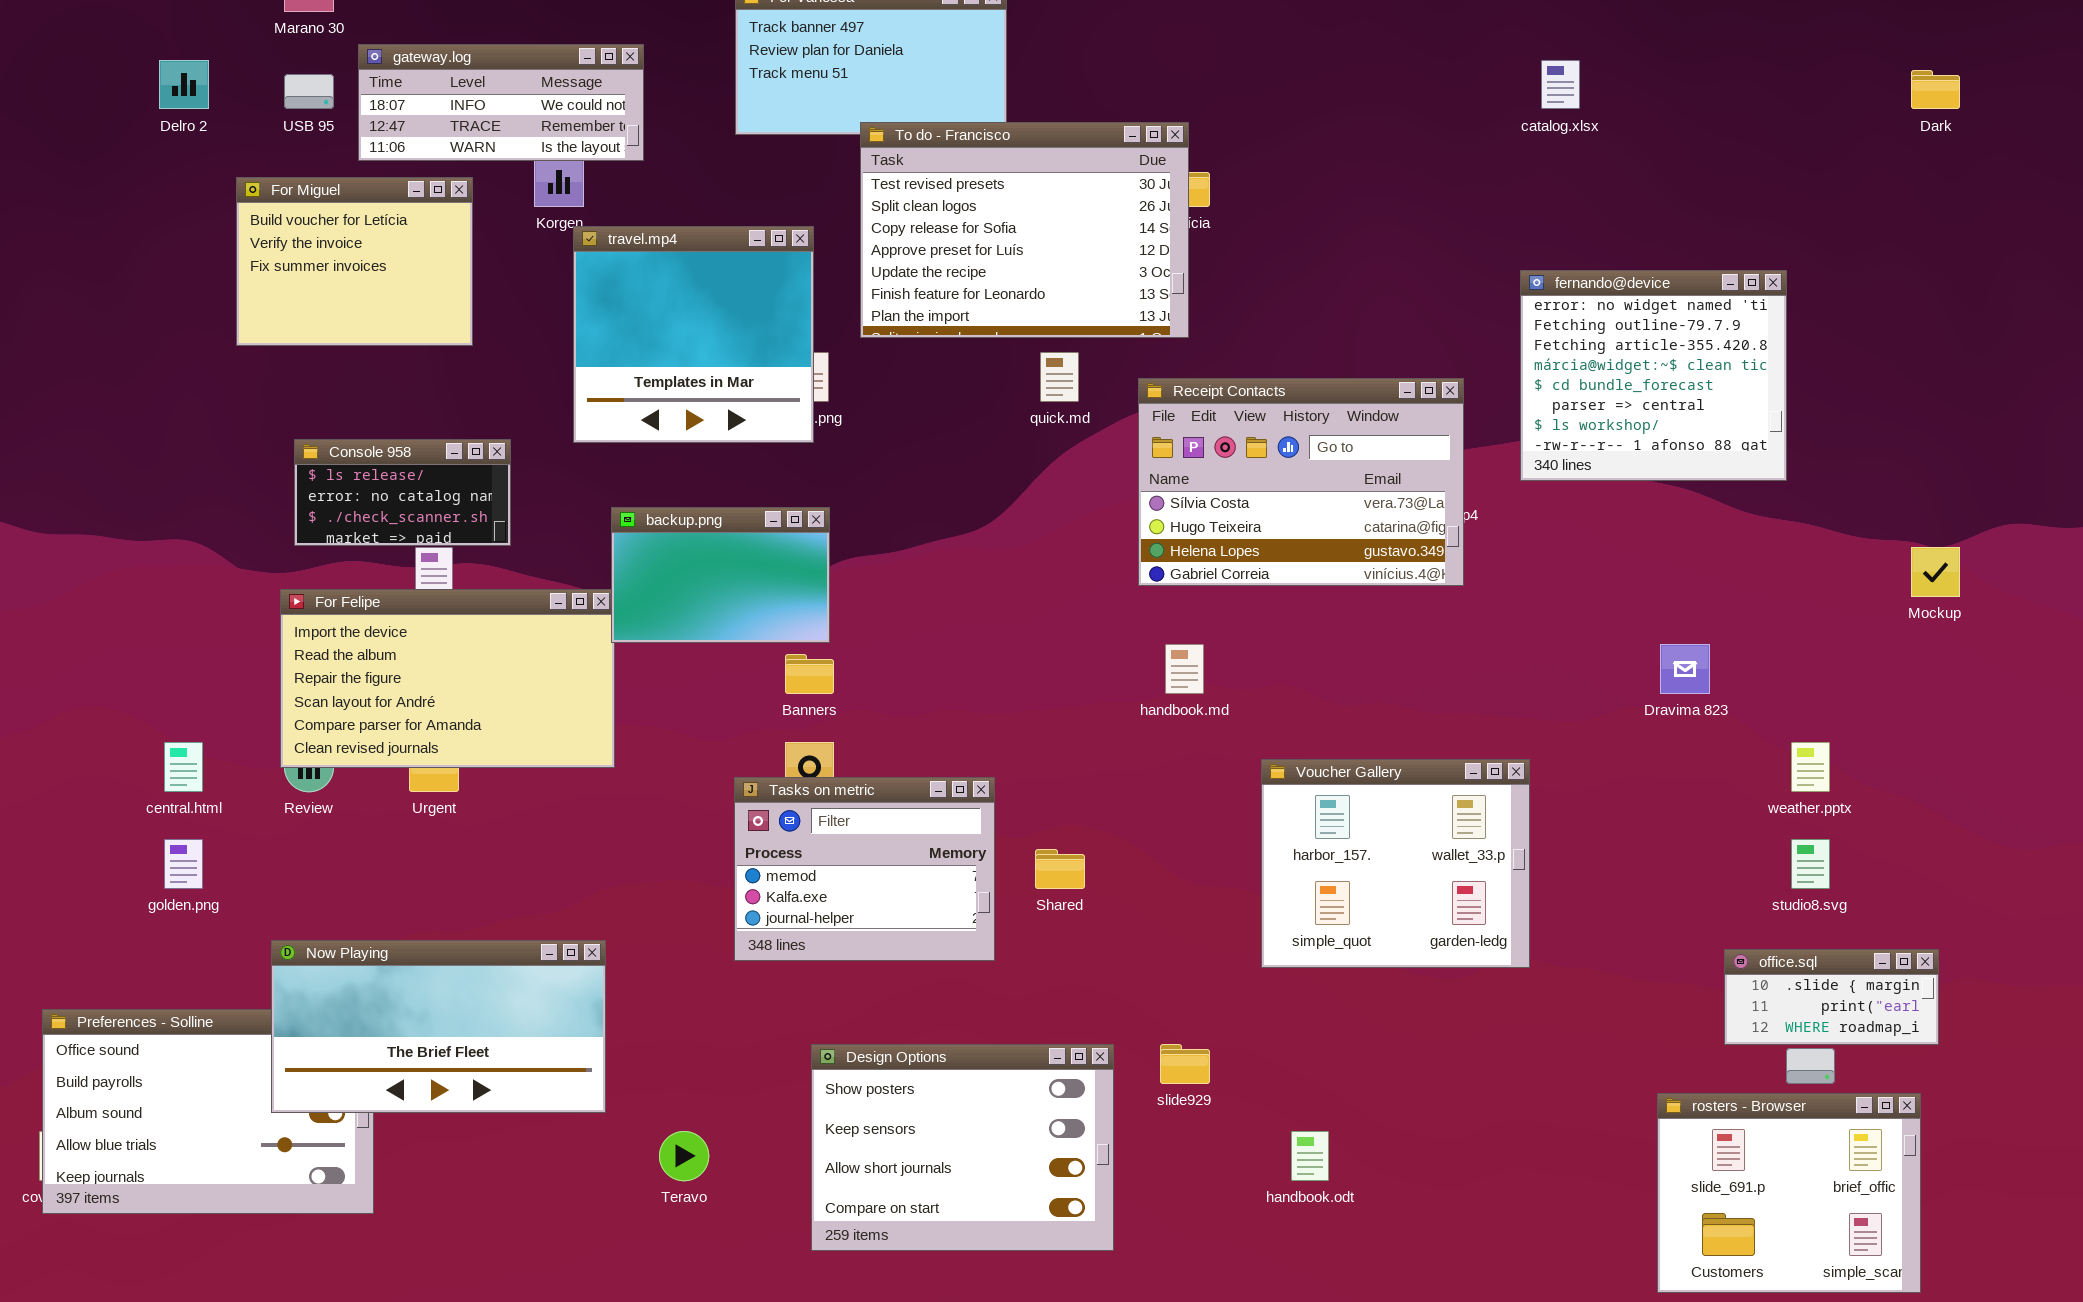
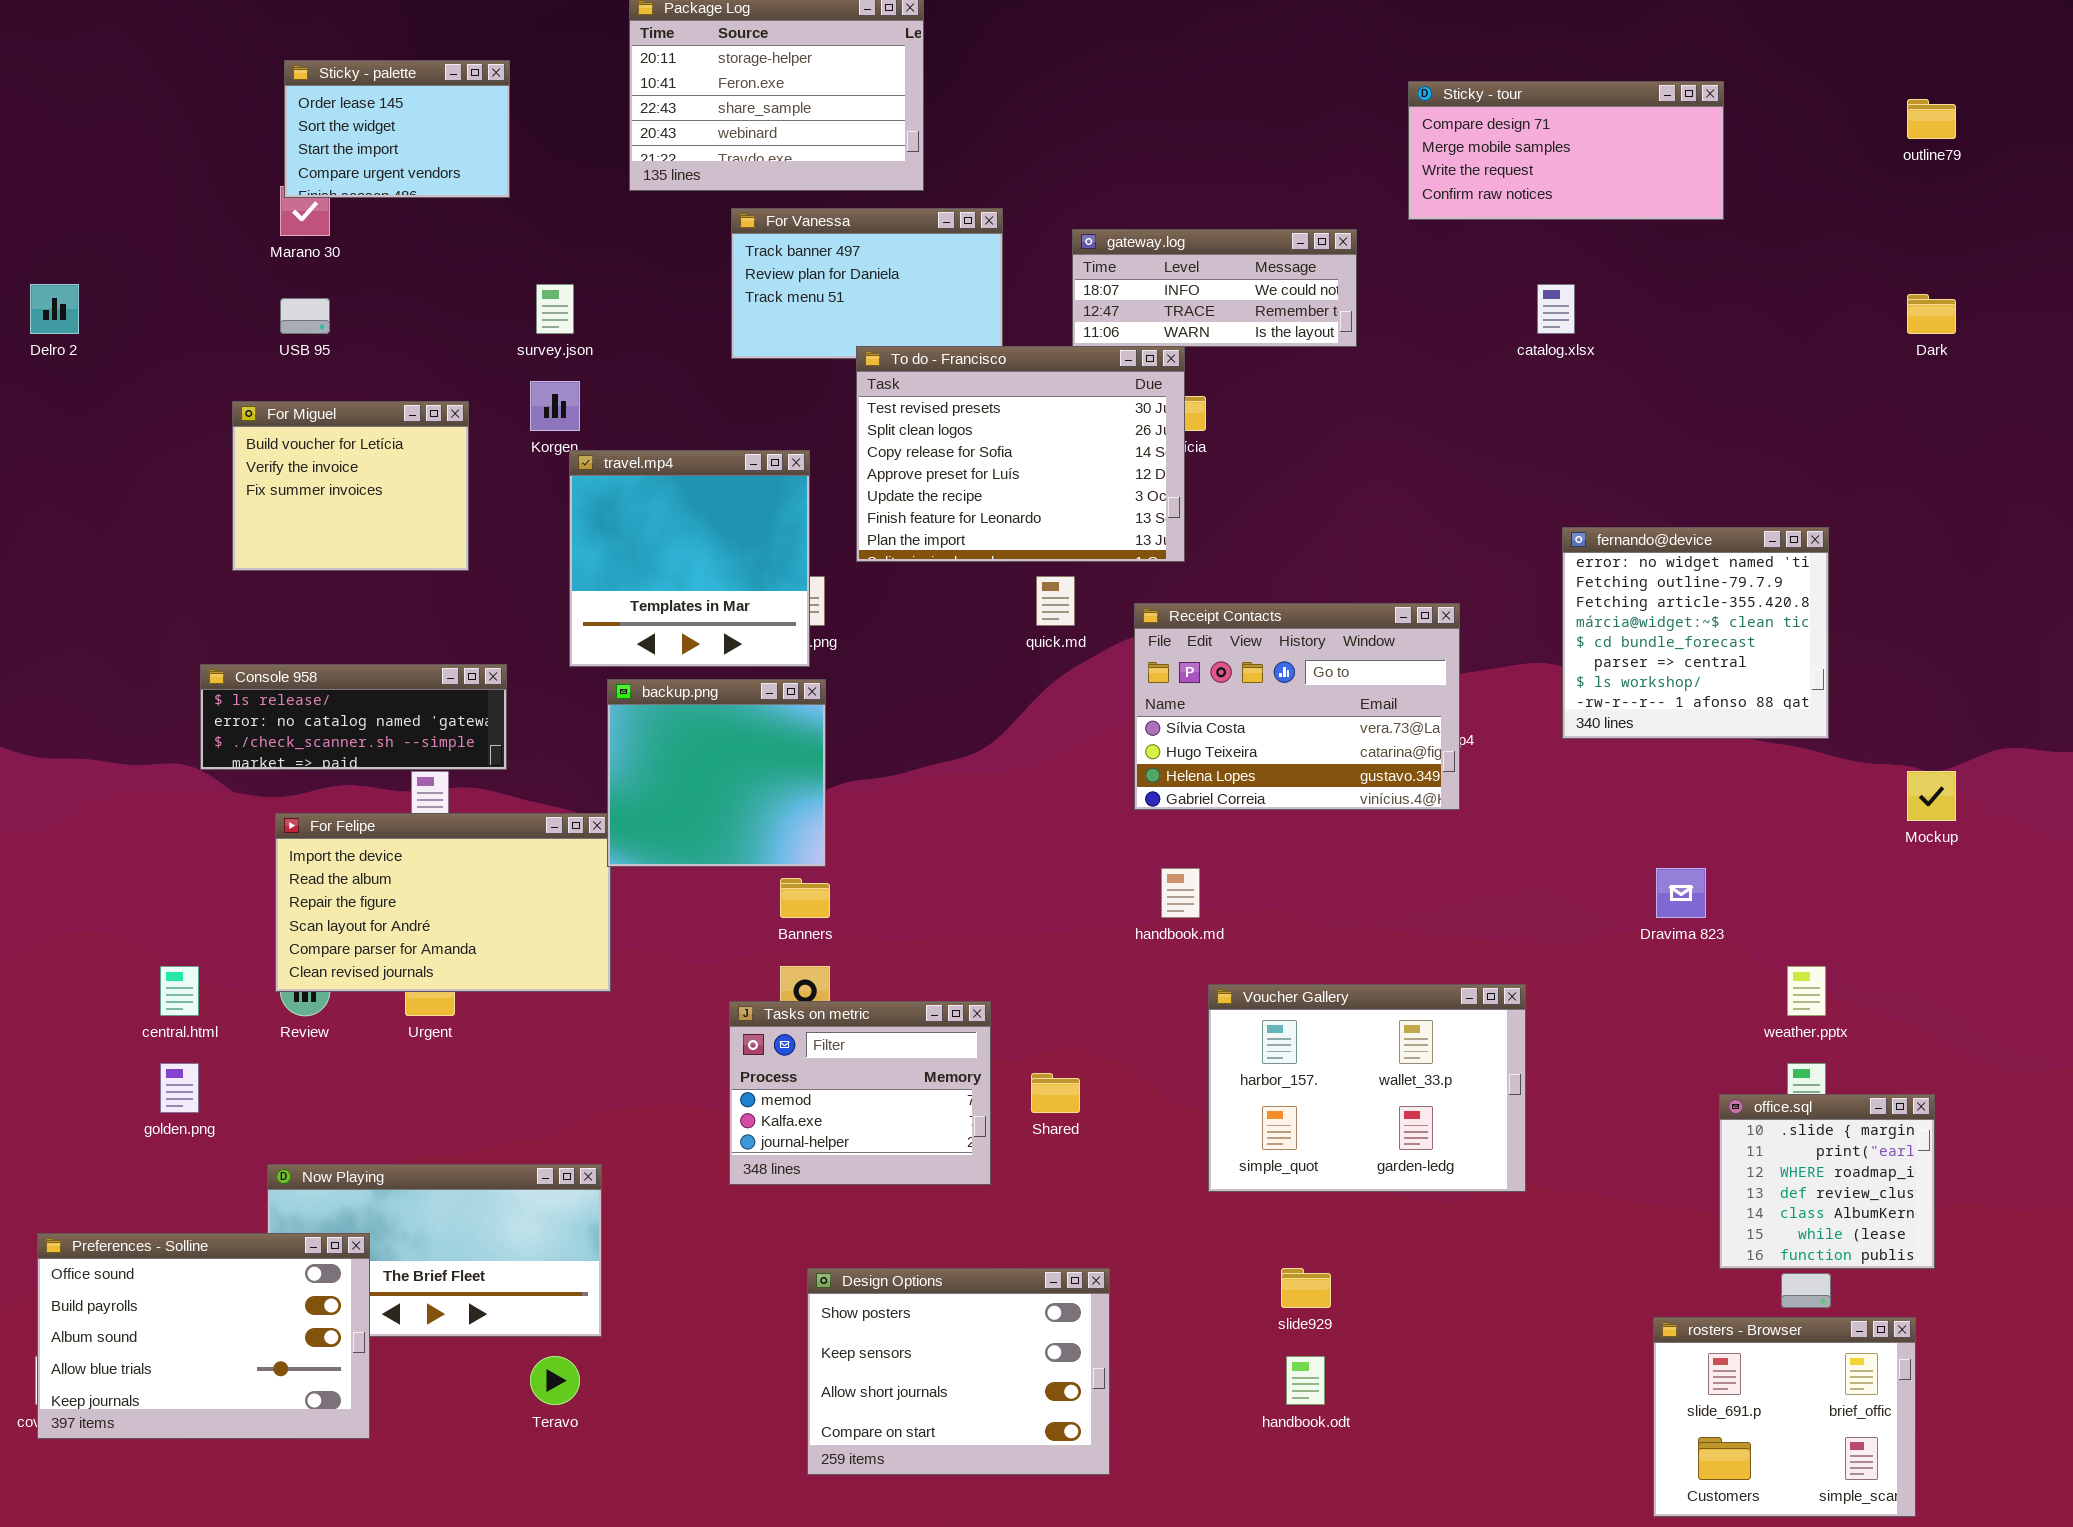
gateway.log: [358,44,644,161] -> [1072,229,1357,347], moved
Delro 2: [159,60,209,109] -> [30,284,79,334], moved
fernando@device: [1520,270,1787,481] -> [1562,527,1829,739], moved
Console 958: [294,439,511,546] -> [200,664,507,770], resized
backup.png: [611,507,830,643] -> [607,679,826,867], resized
Voucher Gallery: [1261,759,1530,968] -> [1208,984,1526,1192], resized
office.sql: [1724,949,1939,1045] -> [1719,1094,1935,1269], resized
Preferences - Solline: [42,1009,374,1214] -> [37,1233,370,1439], raised
slide929: [1160,1044,1210,1084] -> [1281,1268,1331,1308], moved
Teravo: [659,1131,709,1181] -> [530,1356,580,1405], moved

